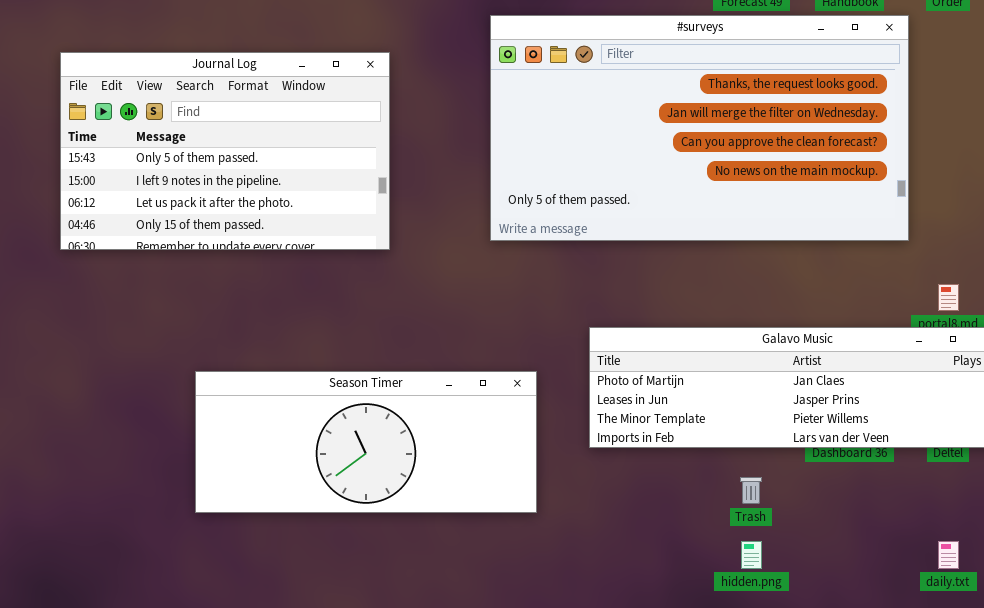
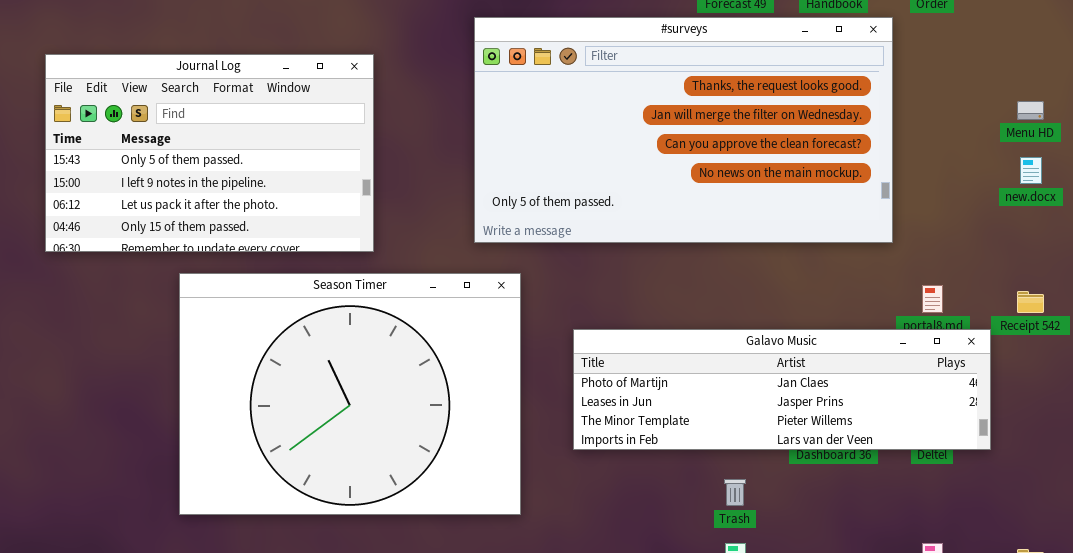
Season Timer: [195,371,537,513] -> [179,273,521,515], resized

